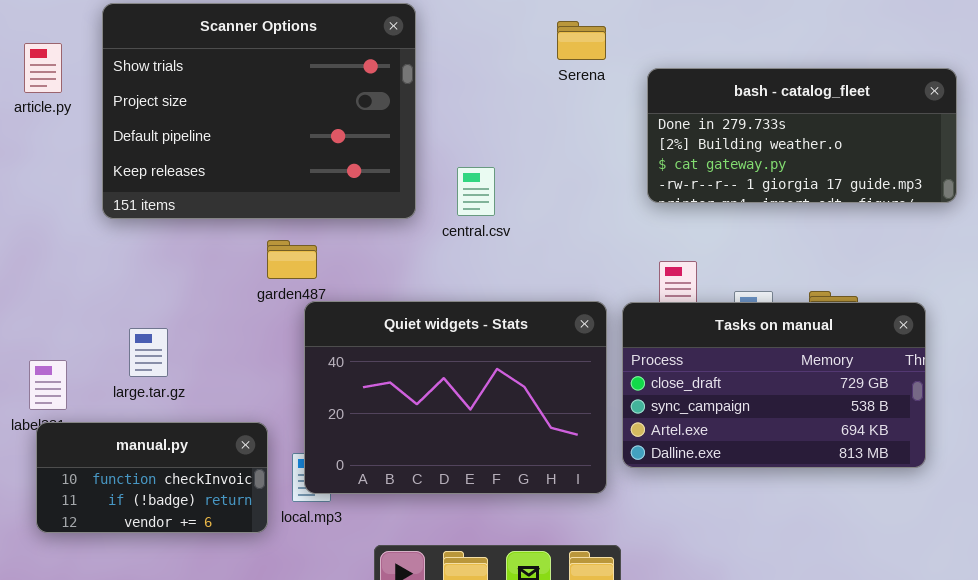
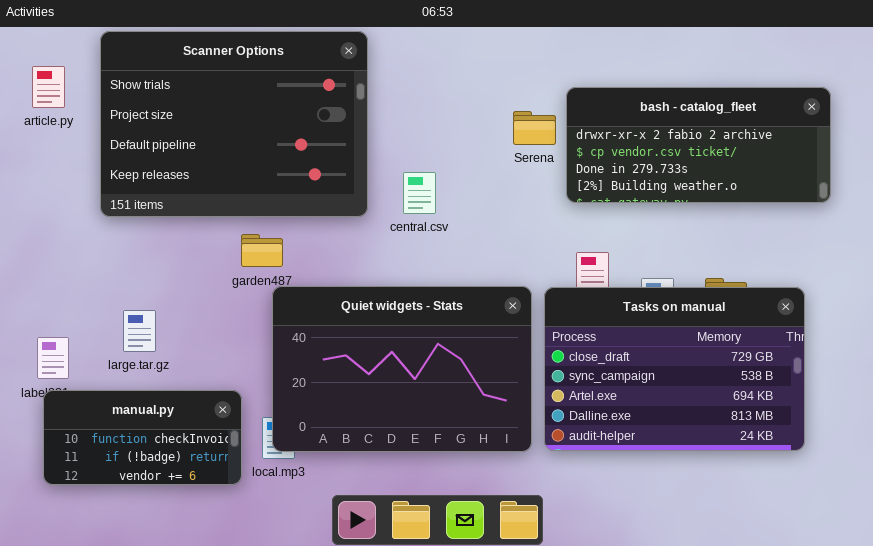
Serena: [557,21,606,60] -> [513,111,556,145], moved
bash - catalog_fleet: [647,68,957,203] -> [566,87,831,203], scrolled up 2 rows
Tasks on manual: [622,302,926,468] -> [544,287,805,451], resized

